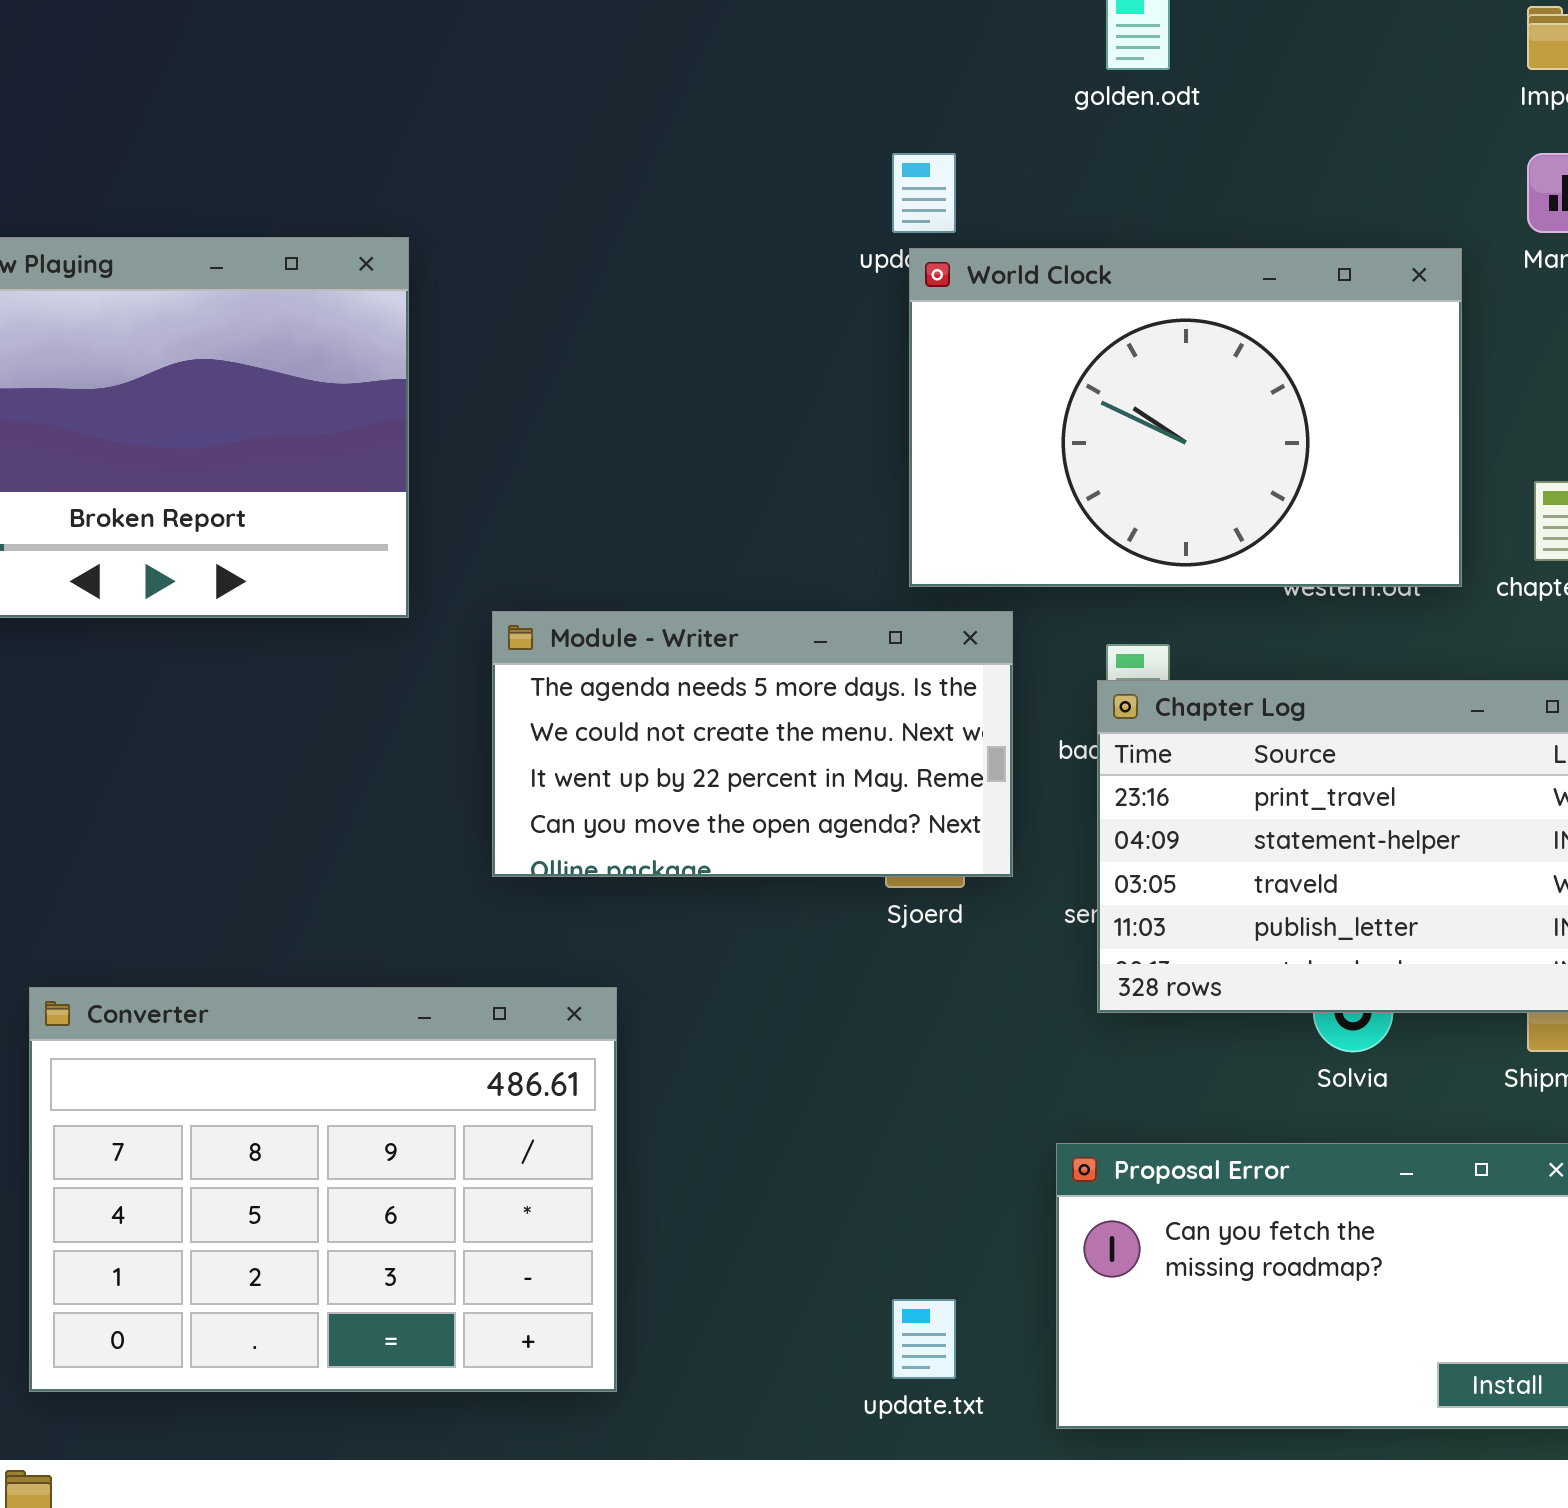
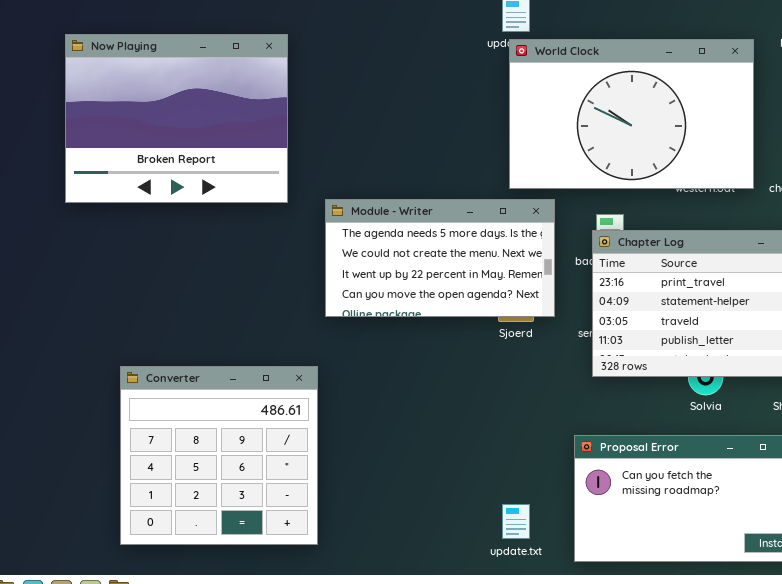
Converter: [29,987,617,1392] -> [120,366,318,545], resized

